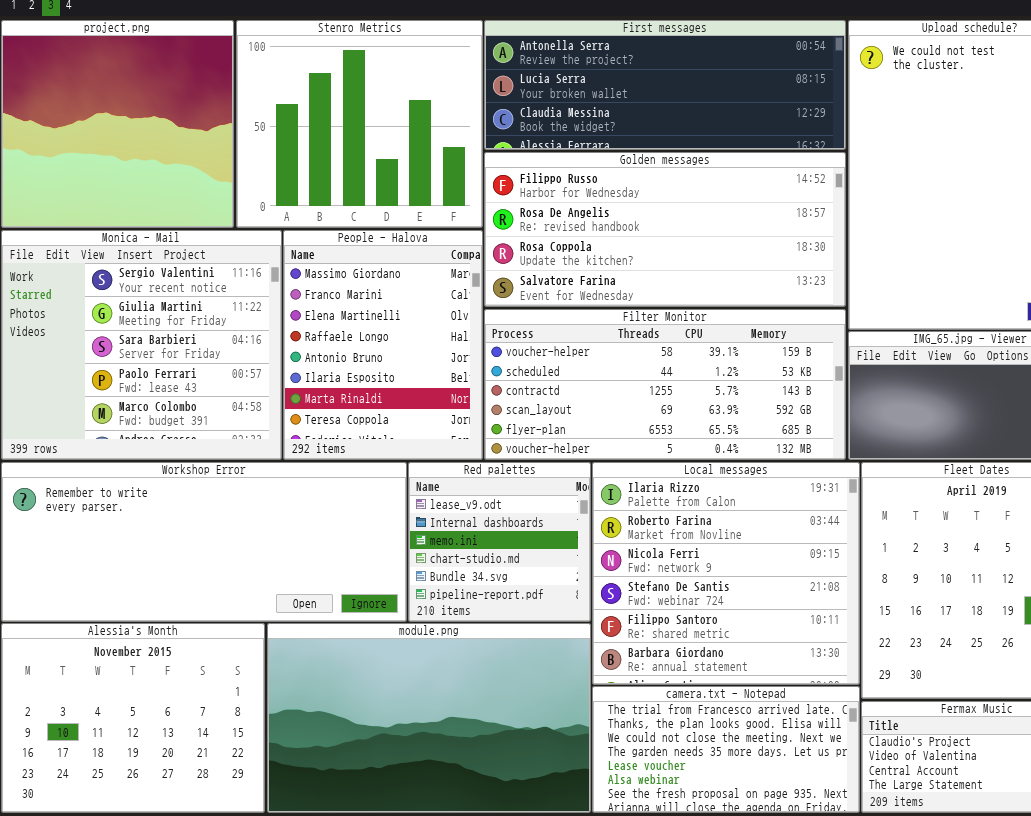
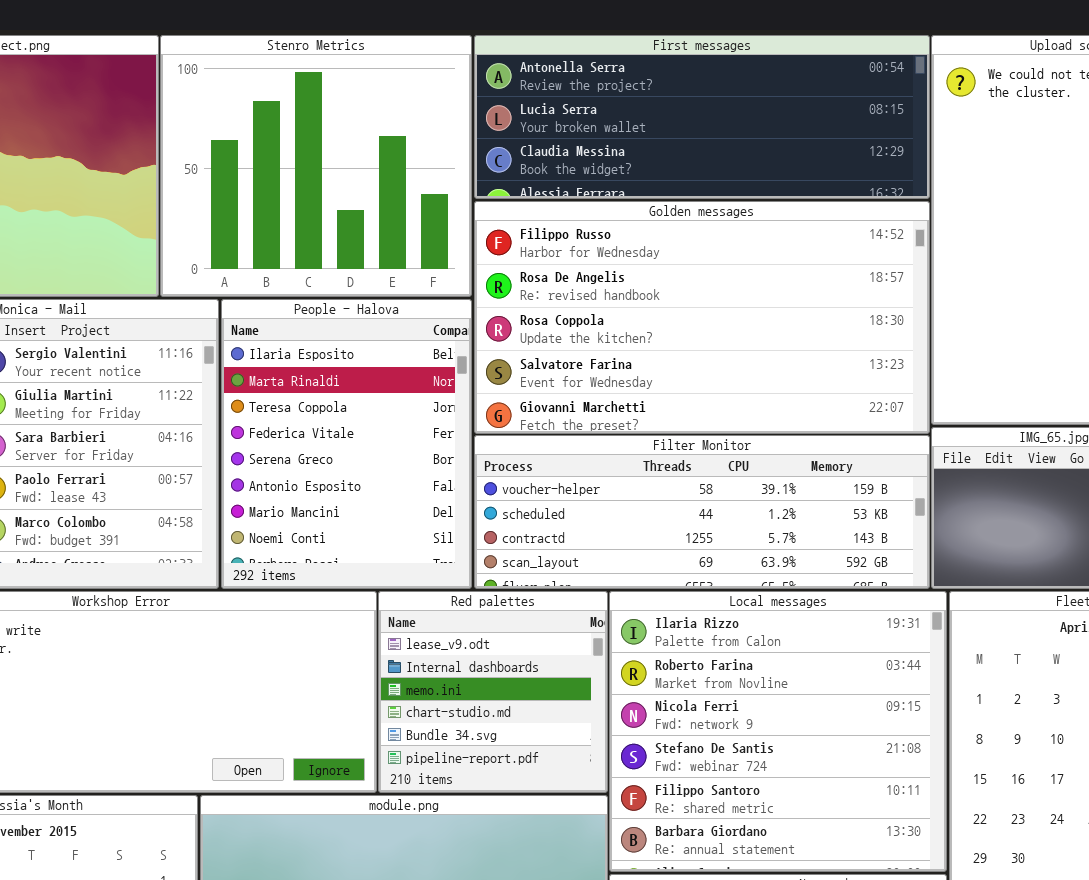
Golden messages: [484,152,846,307] -> [474,201,930,434], resized
People - Halova: [283,230,483,460] -> [221,299,472,589], scrolled down 5 rows
Filter Monitor: [484,309,846,460] -> [474,435,930,589], resized

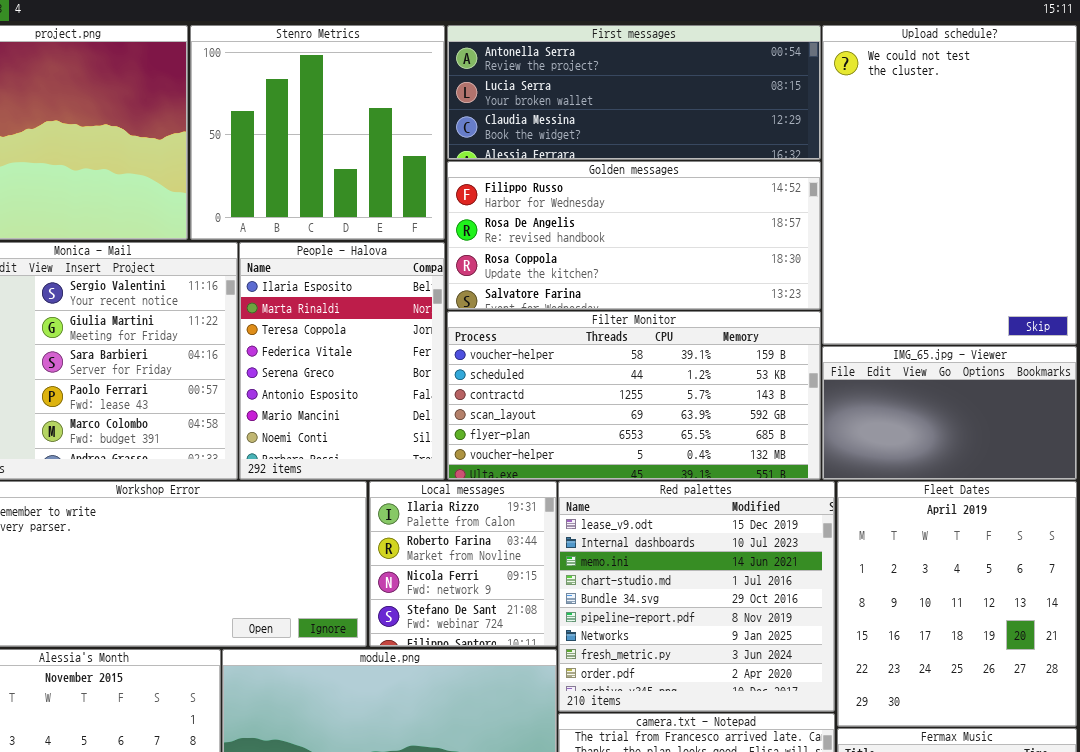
Golden messages: [474,201,930,434] -> [447,161,821,310], resized
Filter Monitor: [474,435,930,589] -> [447,311,821,480], resized
Red palettes: [378,591,608,793] -> [558,481,835,712], moved, resized
Local messages: [609,591,947,872] -> [369,481,557,647], moved, resized

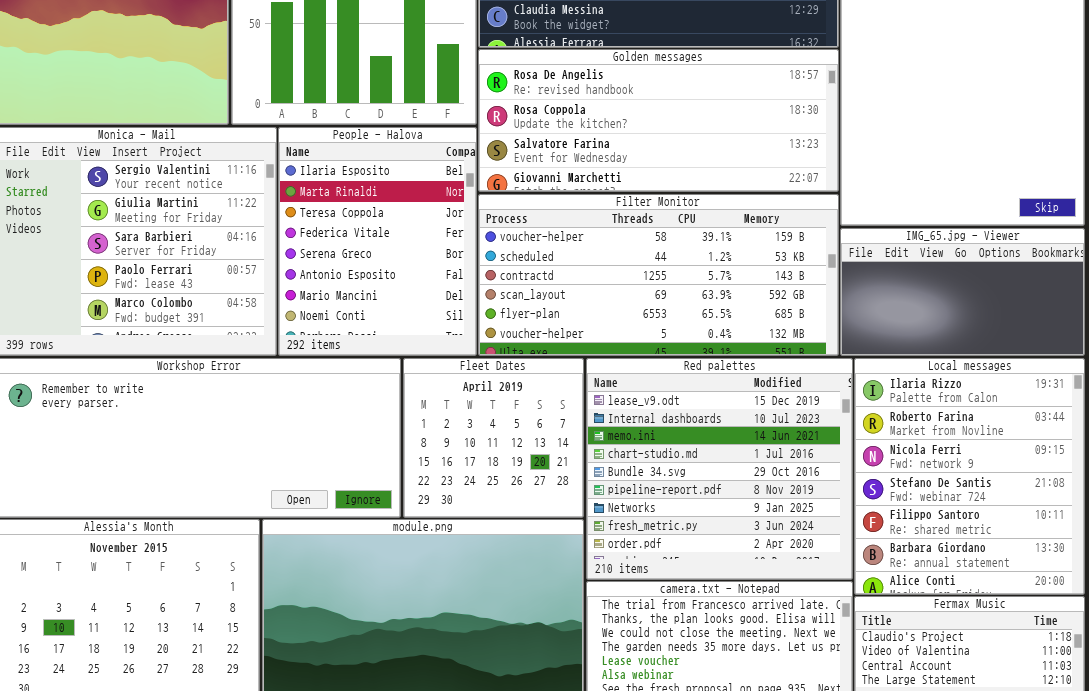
Golden messages: [447,161,821,310] -> [478,49,839,192], scrolled down 1 row
Local messages: [369,481,557,647] -> [854,358,1085,595], moved, resized
Fleet Dates: [837,481,1077,727] -> [403,358,584,518], moved, resized

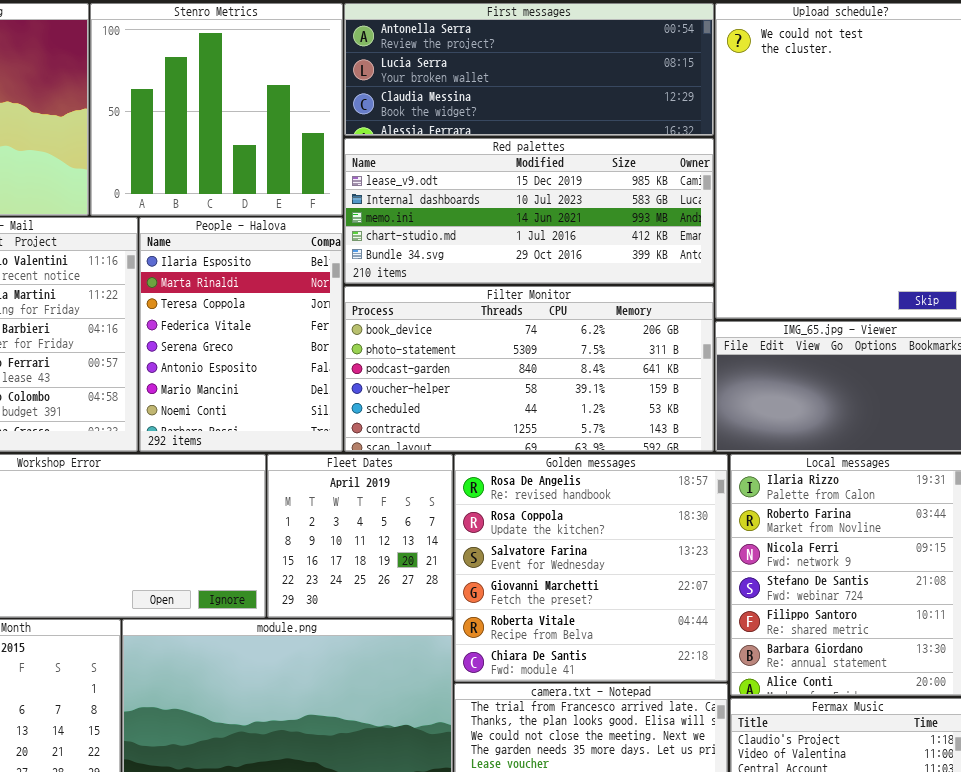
Golden messages: [478,49,839,192] -> [454,454,728,682], moved, resized
Filter Monitor: [478,194,839,356] -> [344,286,714,452], scrolled up 3 rows
Red palettes: [586,358,853,580] -> [344,138,714,284], moved, resized

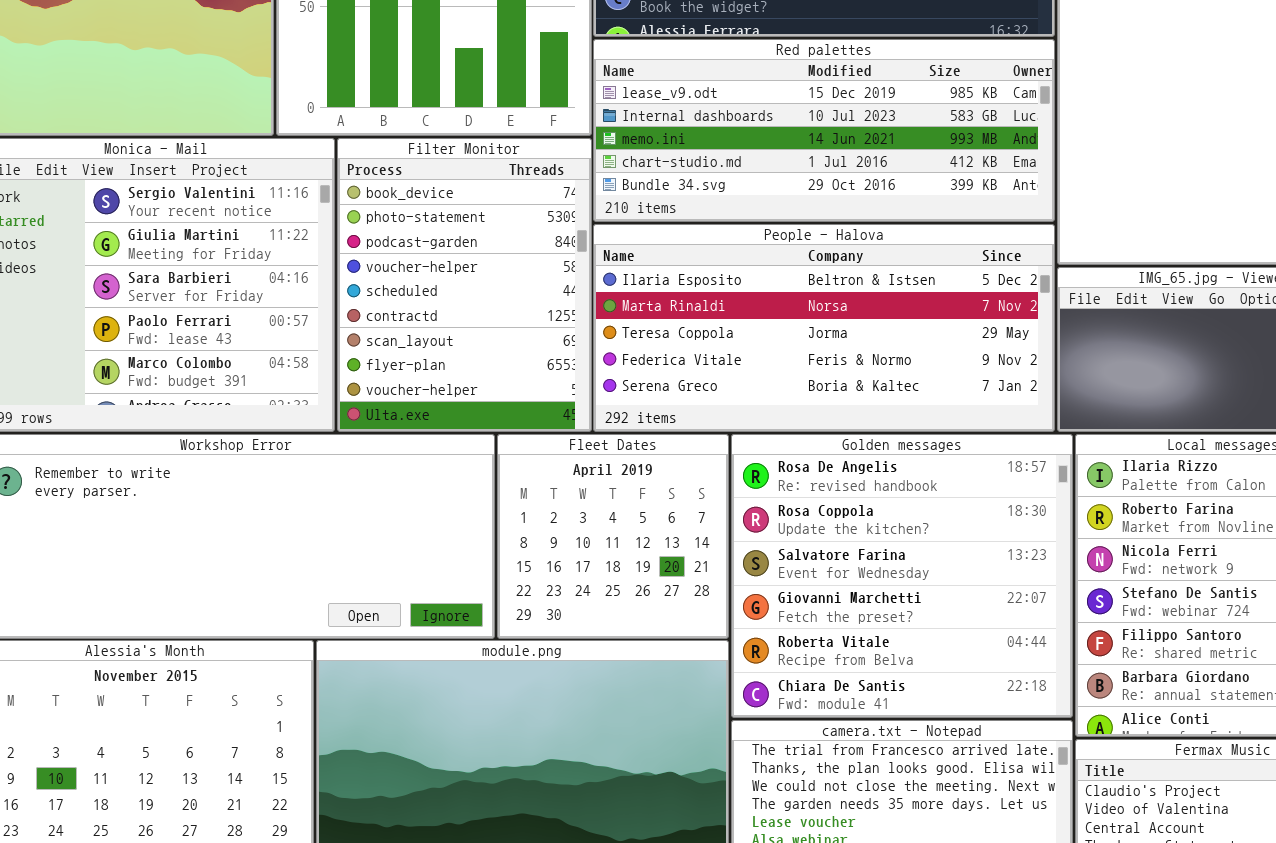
People - Halova: [139,217,343,452] -> [593,224,1055,432], moved, resized
Filter Monitor: [344,286,714,452] -> [337,138,592,432], moved, resized

